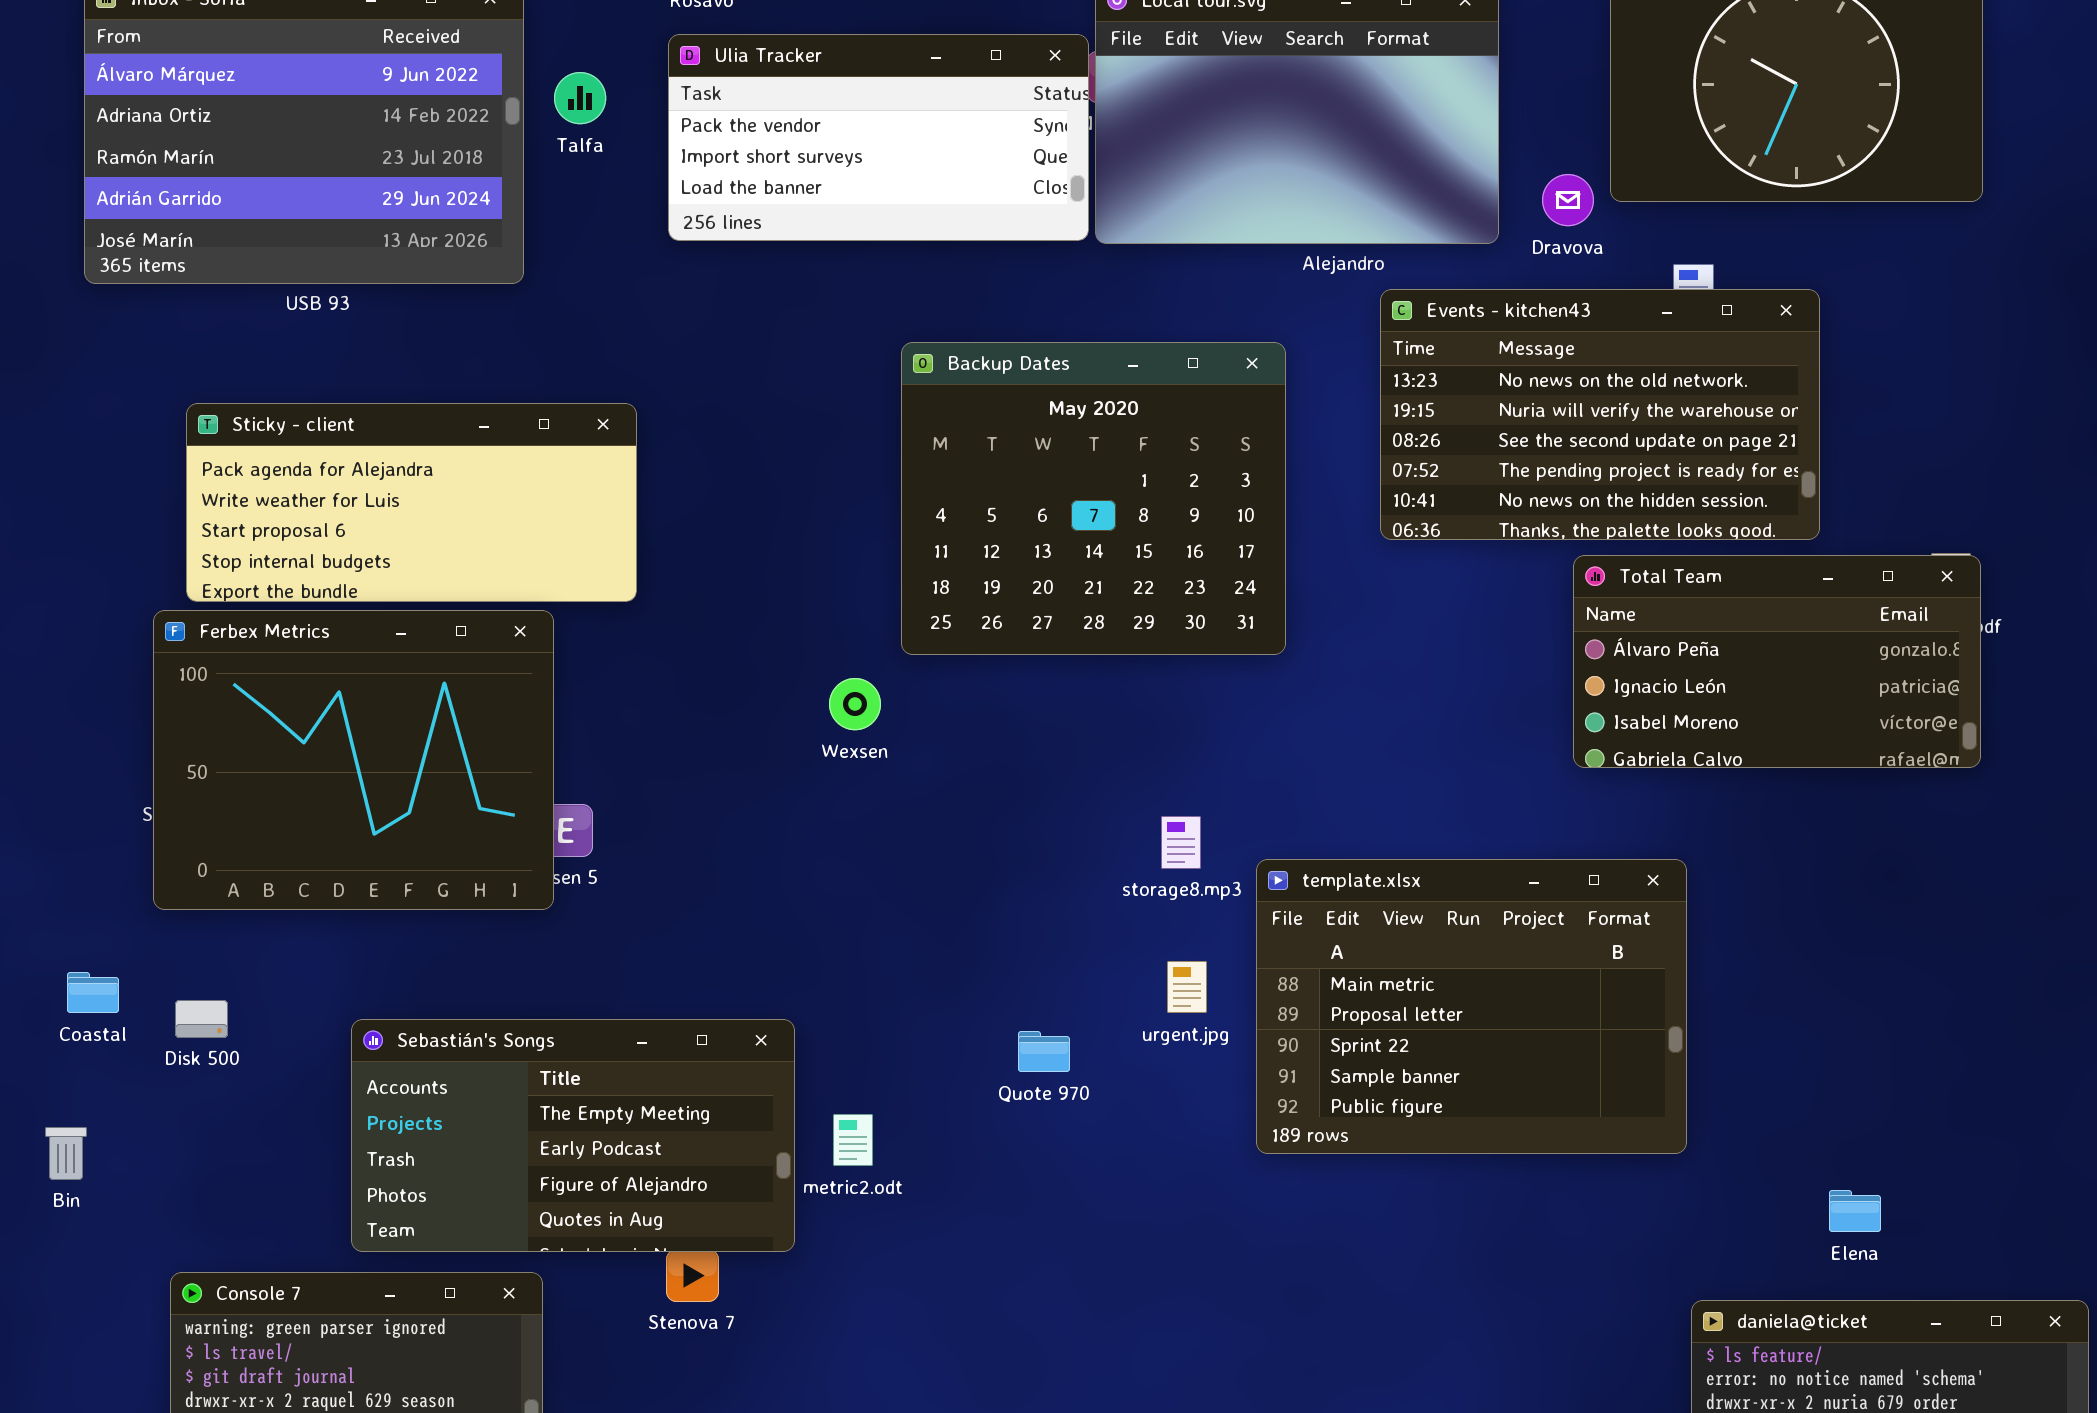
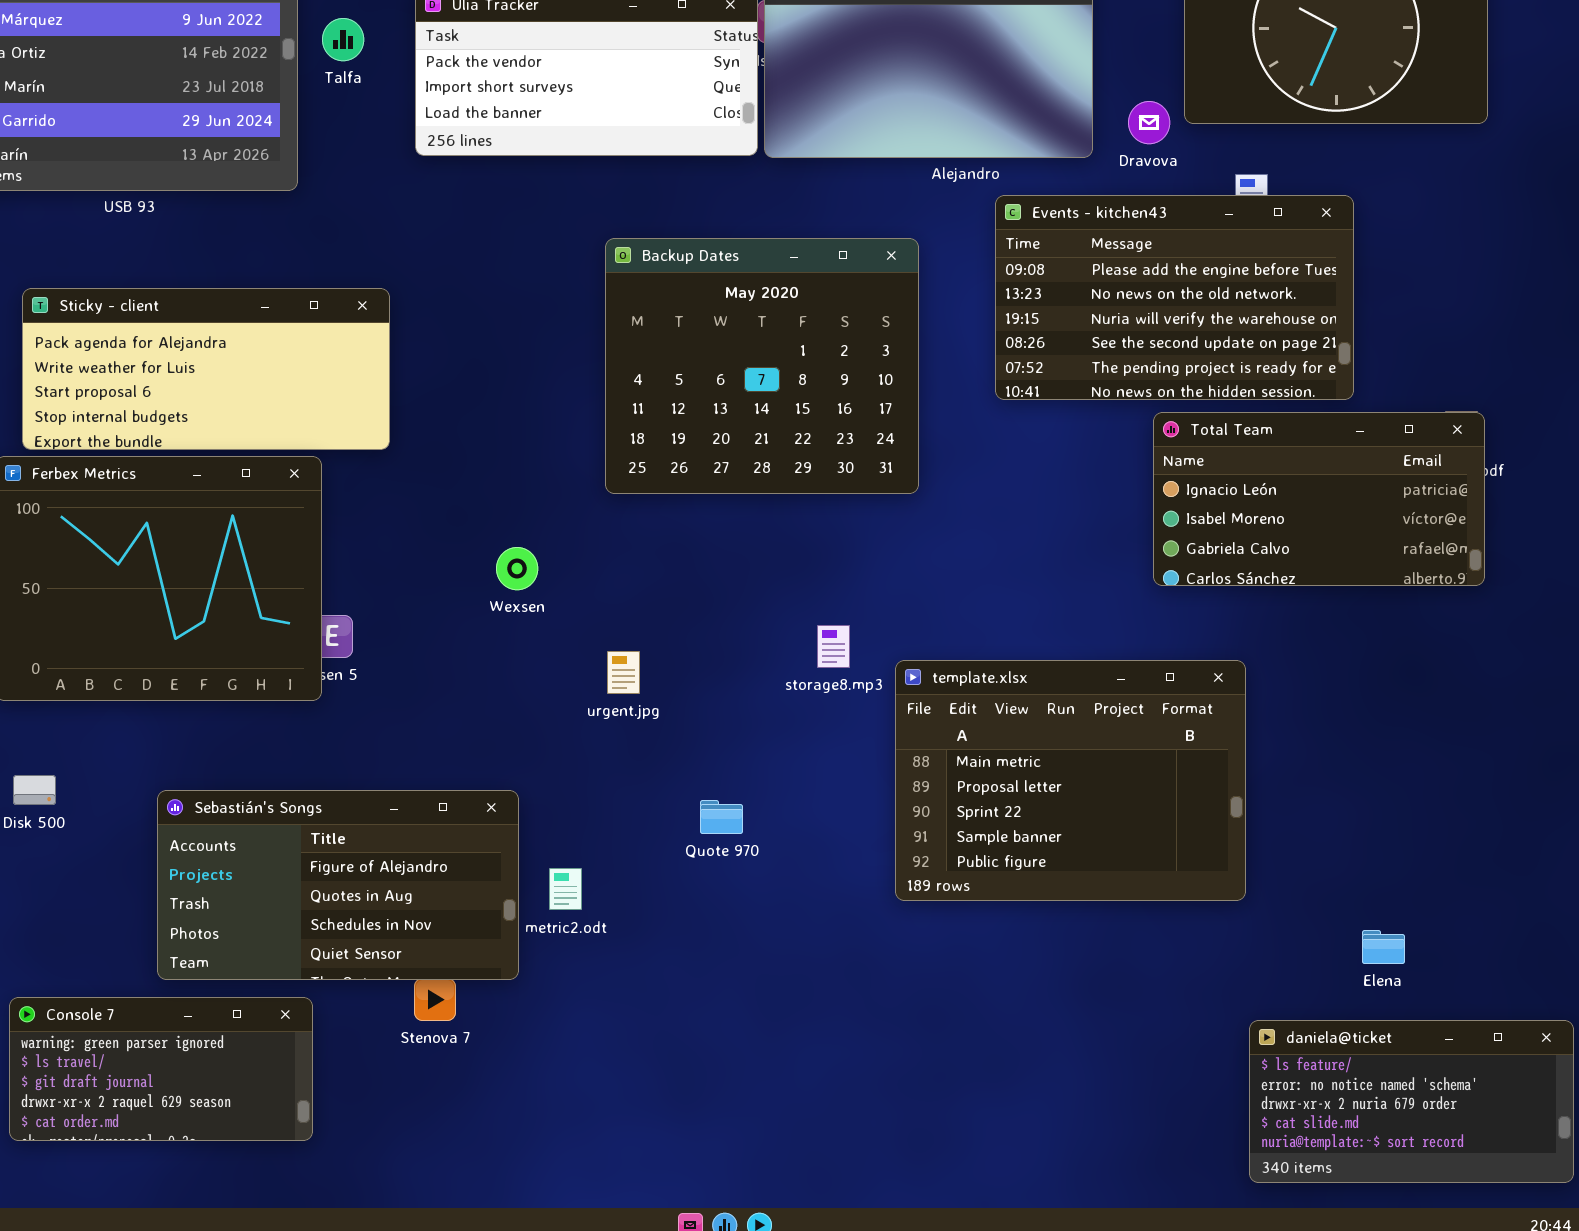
Events - kitchen43: [1380,289,1820,540] -> [995,195,1354,400], scrolled up 1 row
Total Team: [1573,555,1981,768] -> [1153,412,1485,586], scrolled down 1 row
Wexsen: [829,678,881,730] -> [496,547,538,590], moved
urgent.jpg: [1167,961,1207,1013] -> [607,651,640,694], moved
Sebastián's Songs: [351,1019,795,1252] -> [157,790,519,980], scrolled down 2 rows

